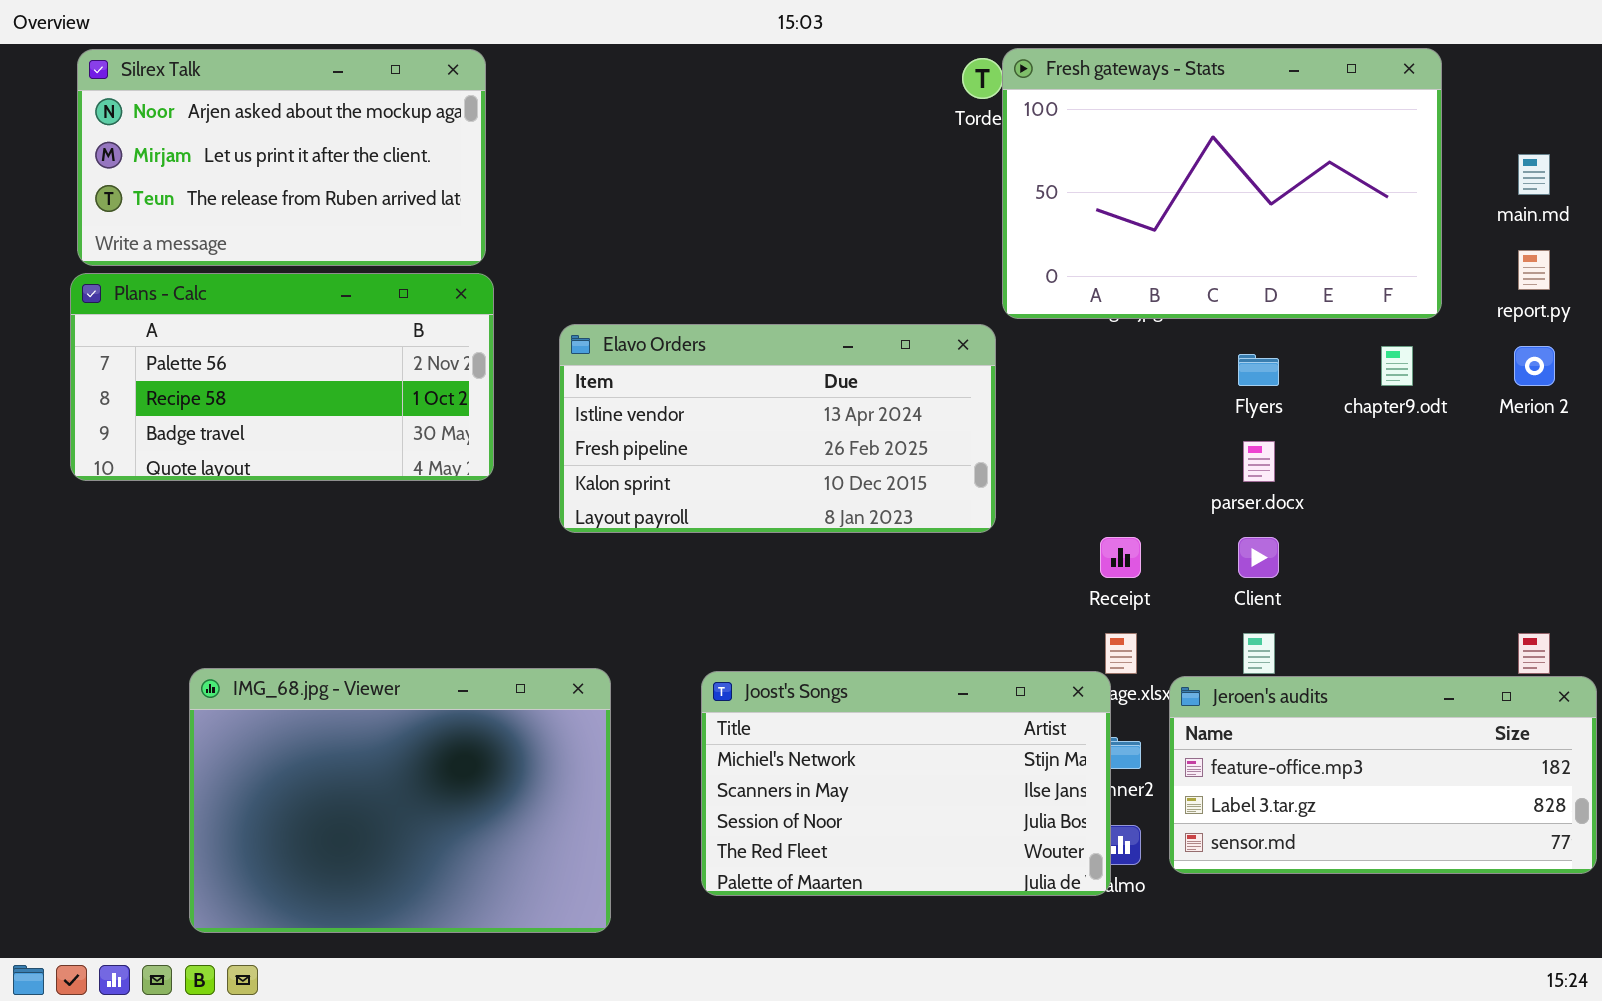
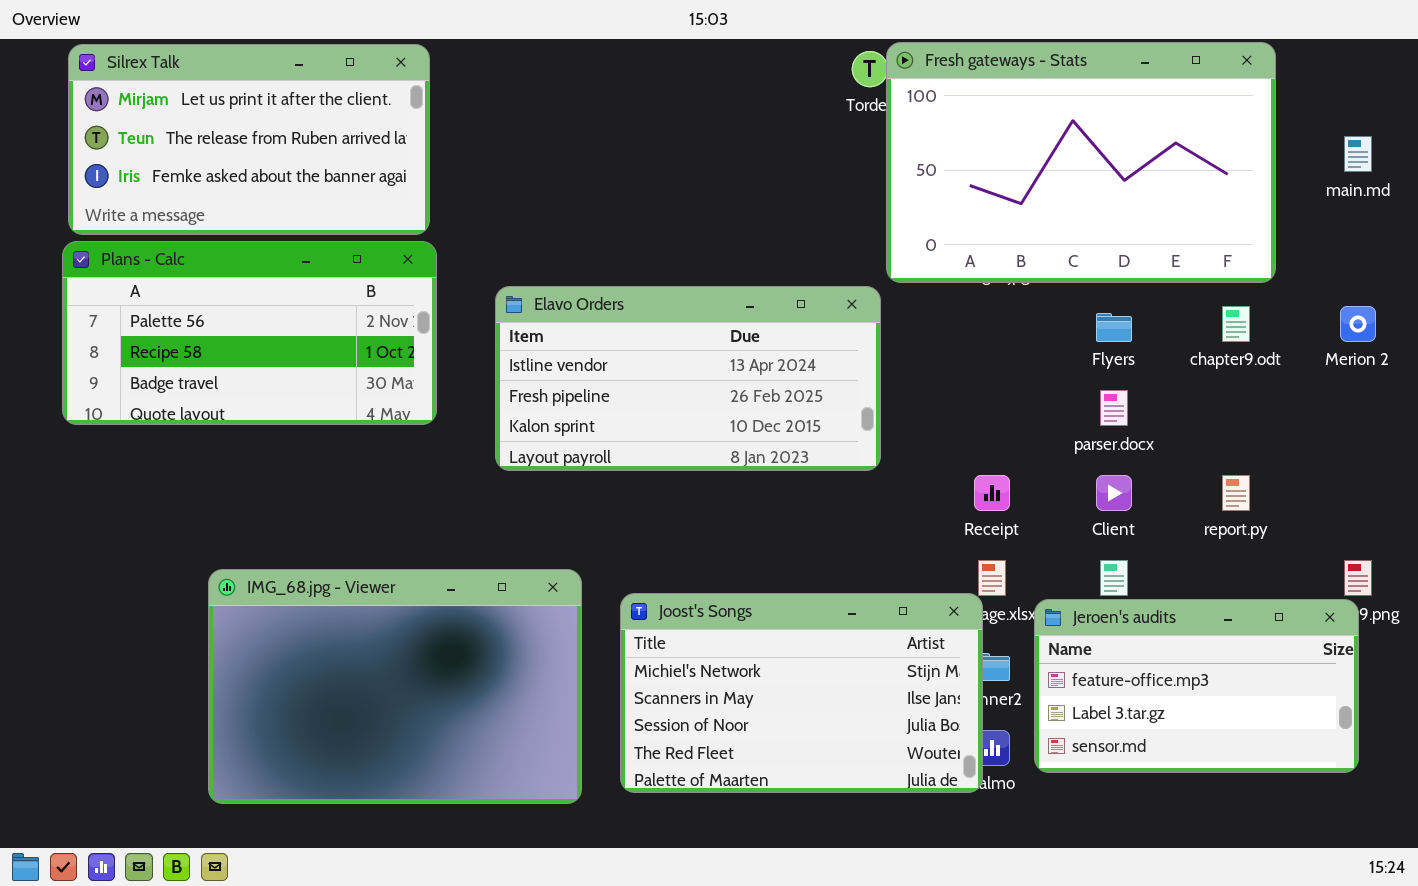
Silrex Talk: [77,49,486,266] -> [68,44,430,235], scrolled down 1 row
report.py: [1518,250,1550,290] -> [1222,475,1250,511], moved
IMG_68.jpg - Viewer: [189,668,611,933] -> [208,569,582,804], moved
Jeroen's audits: [1169,676,1597,874] -> [1034,599,1359,773], resized

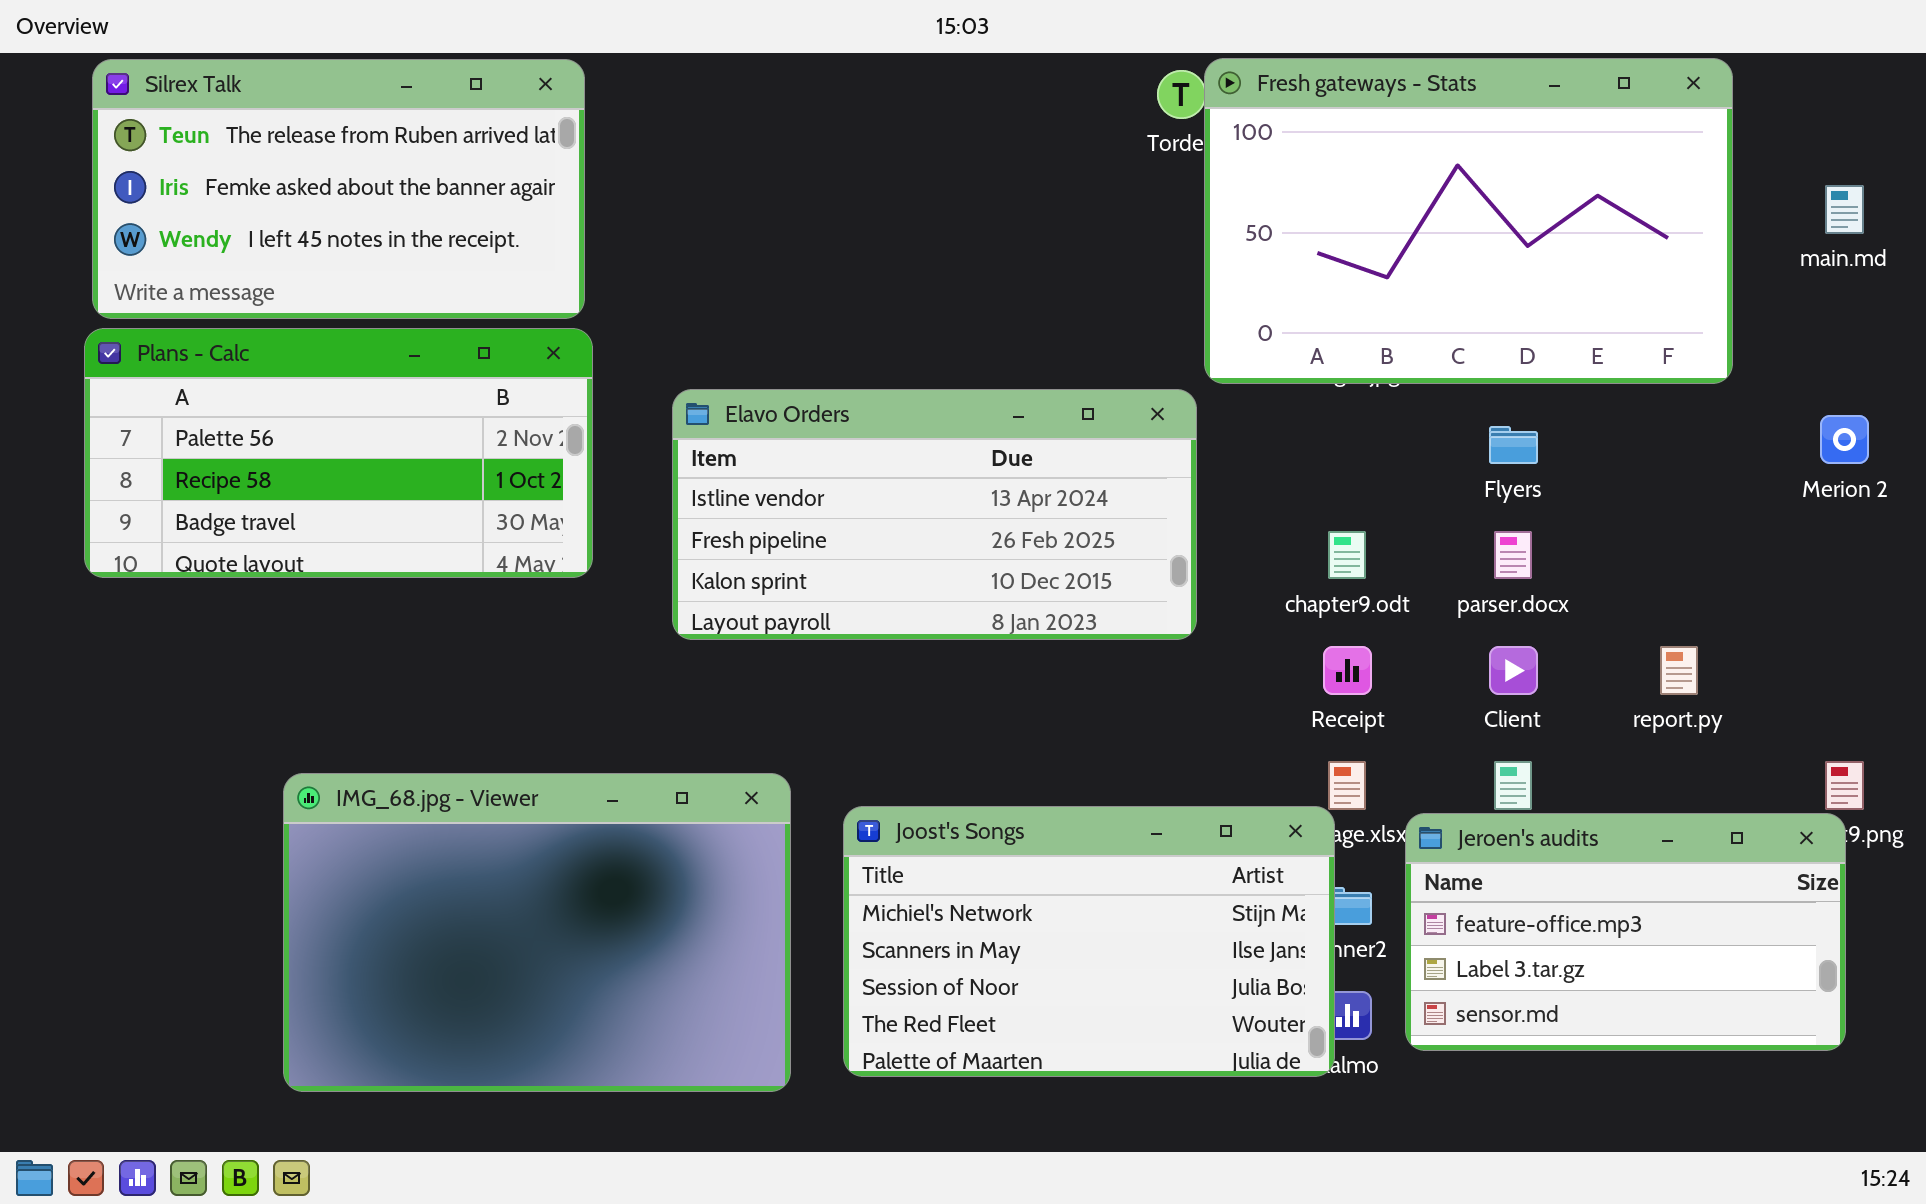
Silrex Talk: [68,44,430,235] -> [92,59,585,319], scrolled down 1 row
chapter9.odt: [1222,306,1250,342] -> [1328,531,1366,579], moved

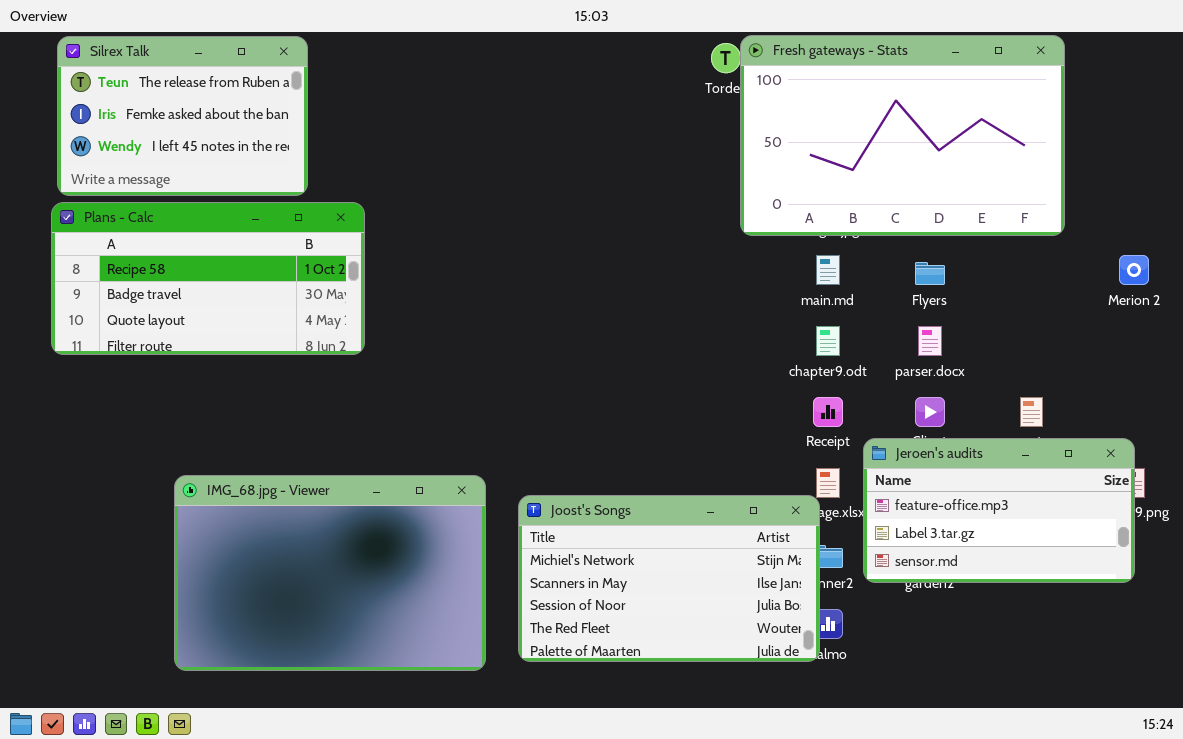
Silrex Talk: [92,59,585,319] -> [57,36,308,196], resized
main.md: [1825,185,1864,234] -> [816,255,840,285], moved
Plans - Calc: [84,328,593,578] -> [51,202,365,355], scrolled down 1 row
Elavo Orders: [672,389,1197,640] -> none, closed
Jeroen's audits: [1405,813,1846,1051] -> [863,438,1135,583], moved

